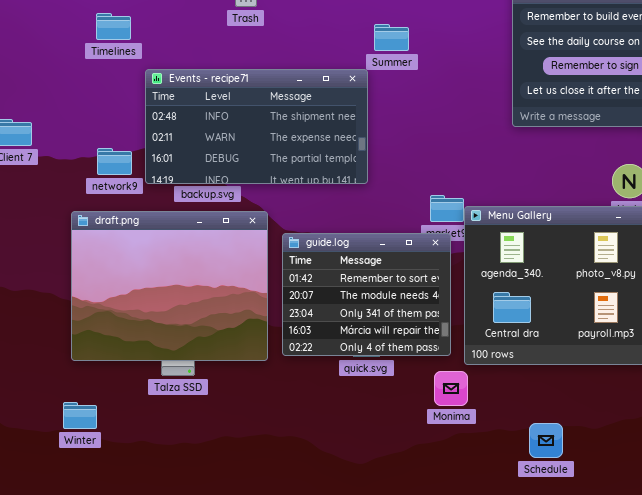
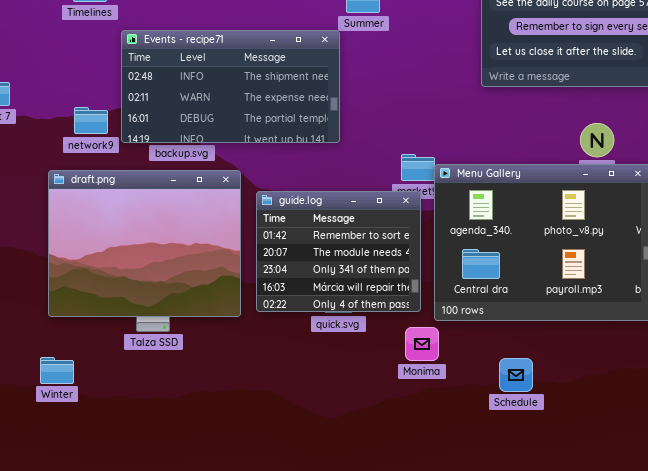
Schedule: [529,423,563,458] -> [499,358,533,392], moved

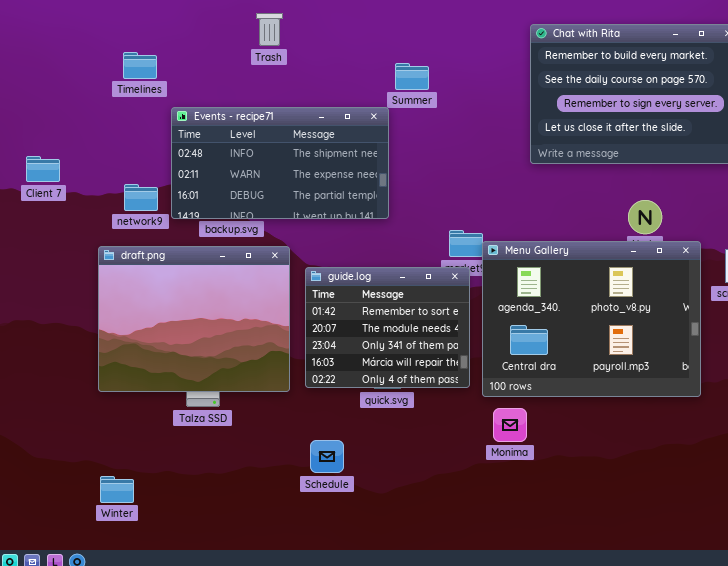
Monima: [405,327,439,361] -> [493,408,527,442], moved
Winter: [40,357,74,384] -> [100,476,134,503], moved
Schedule: [499,358,533,392] -> [310,440,344,473], moved

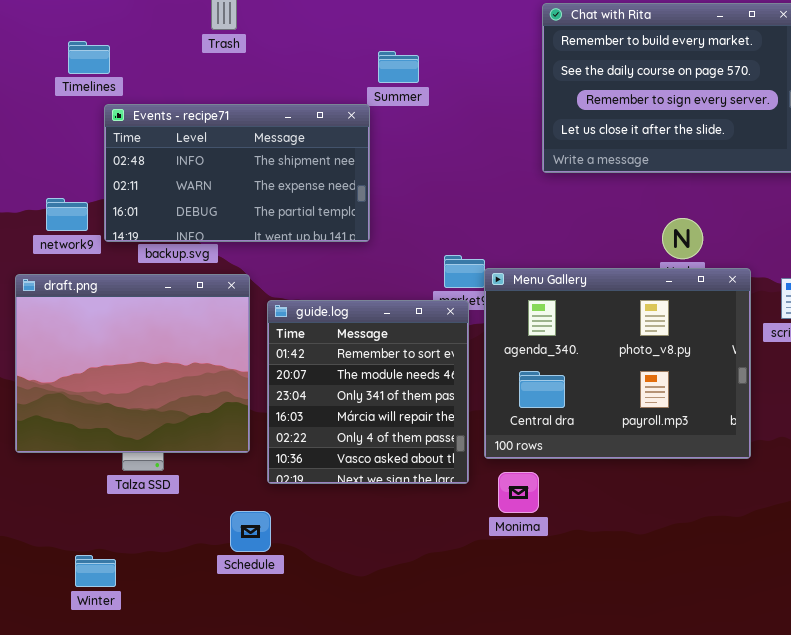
Timelines: [123,52,157,79] -> [68,41,110,74], moved
guide.log: [305,267,470,388] -> [267,300,469,484], resized
Schedule: [310,440,344,473] -> [230,511,271,552], moved
Winter: [100,476,134,503] -> [75,555,116,587], moved

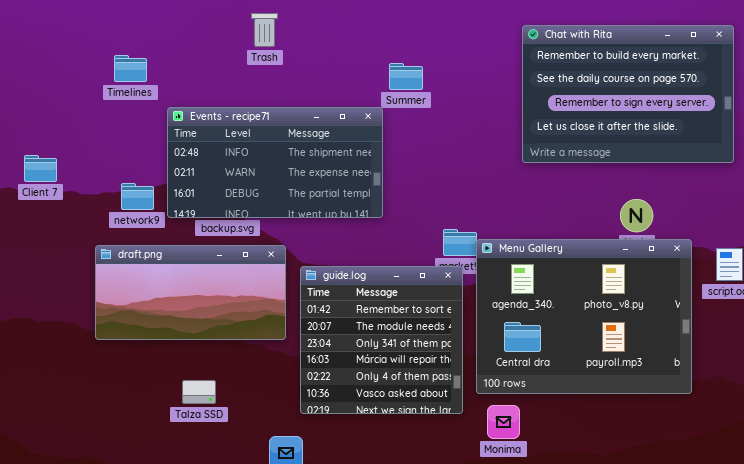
Timelines: [68,41,110,74] -> [114,55,147,82], moved
draft.png: [15,274,250,453] -> [95,245,286,340], resized

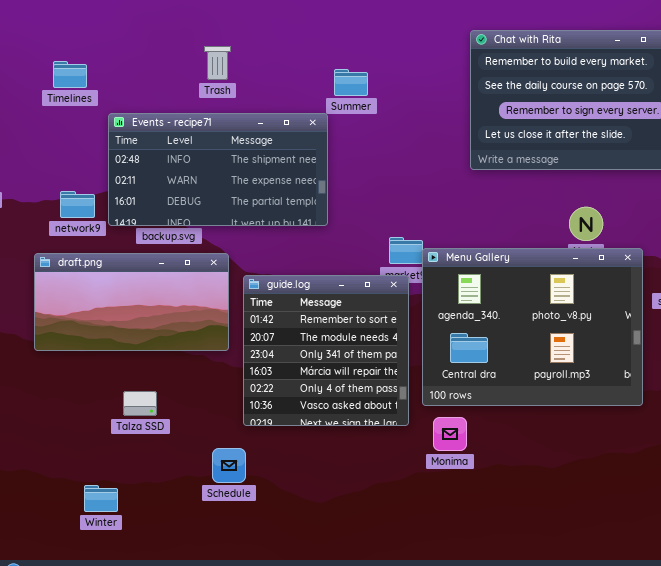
Trash: [251,13,278,47] -> [204,46,231,80], moved

